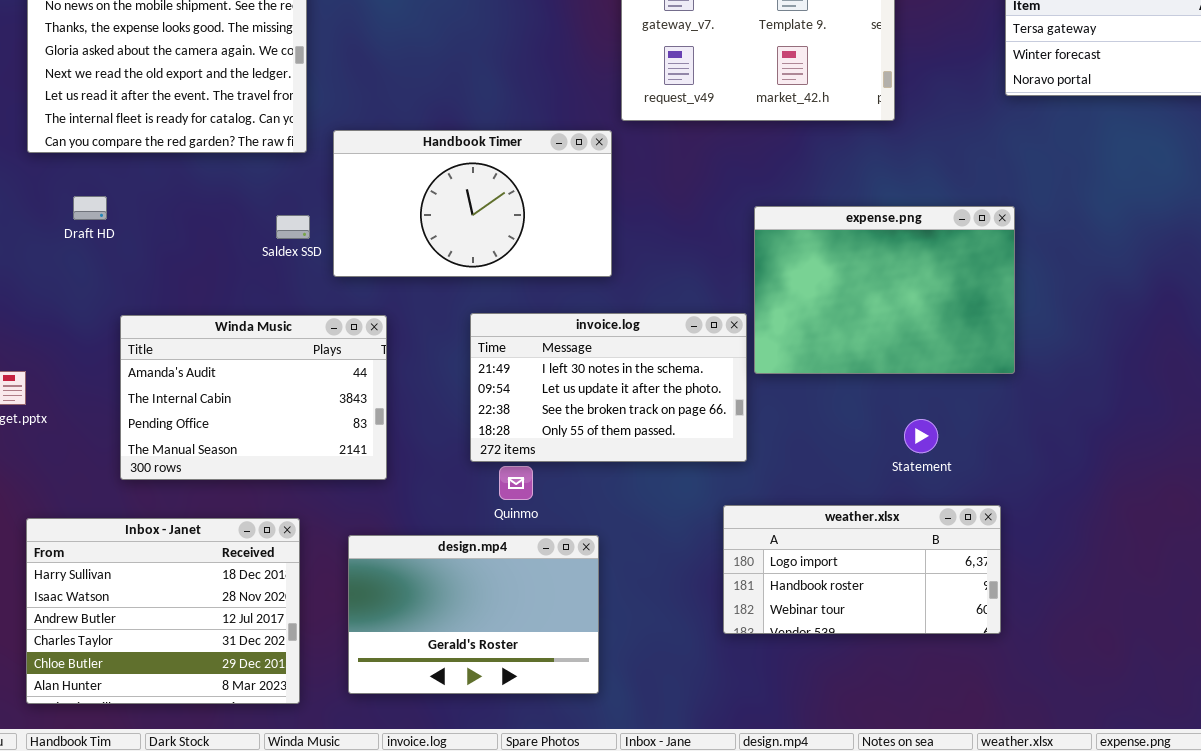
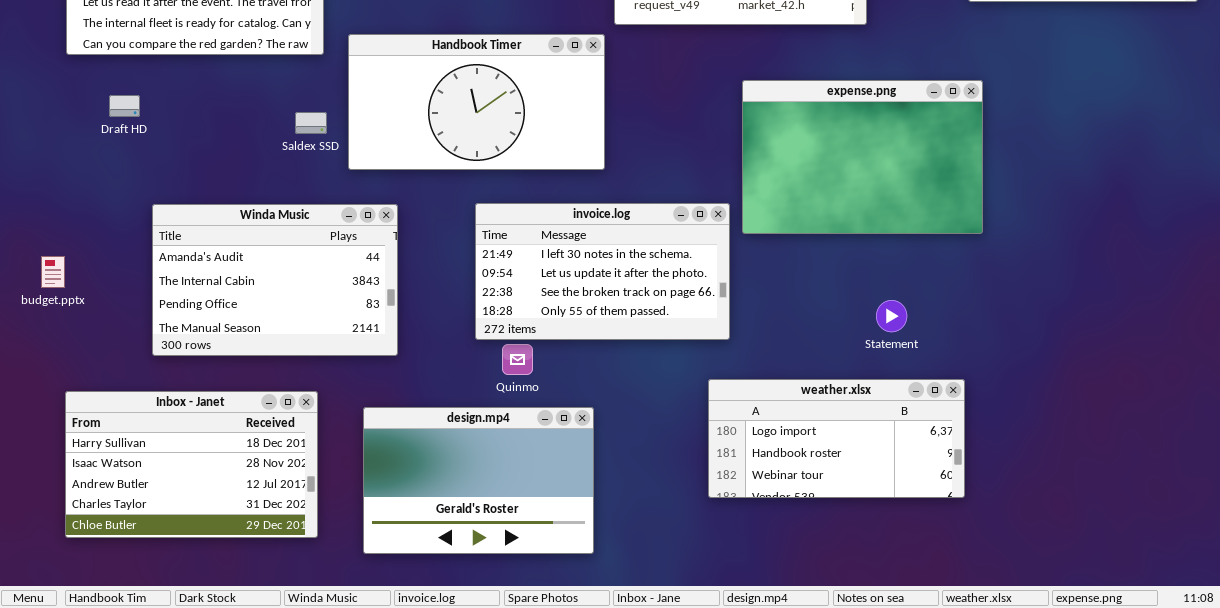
expense.png: [754,206,1015,374] -> [742,80,983,234], moved
Inbox - Janet: [26,518,300,704] -> [65,391,318,538], resized

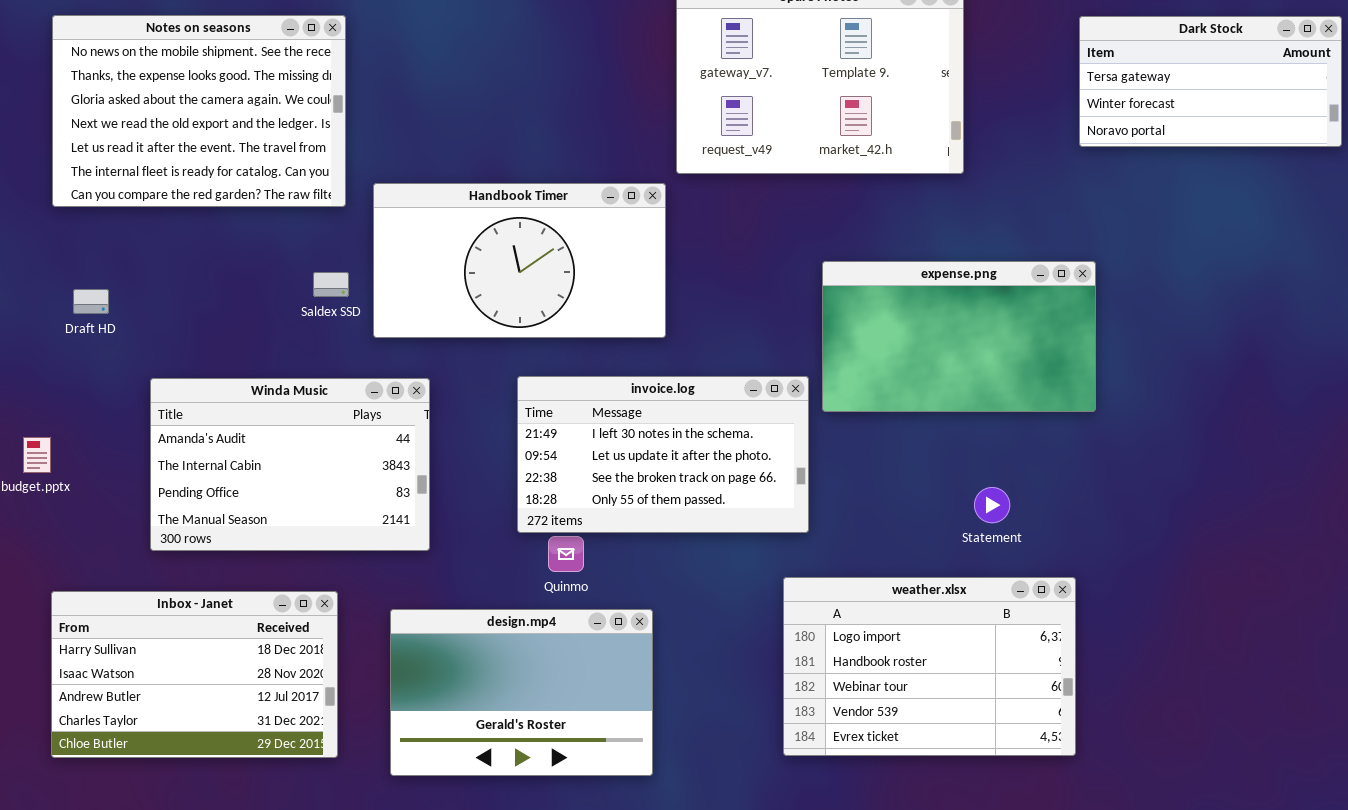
expense.png: [742,80,983,234] -> [822,261,1096,412], resized
Draft HD: [109,95,140,117] -> [73,289,109,314], moved
weather.xlsx: [708,379,965,498] -> [783,577,1076,756], resized

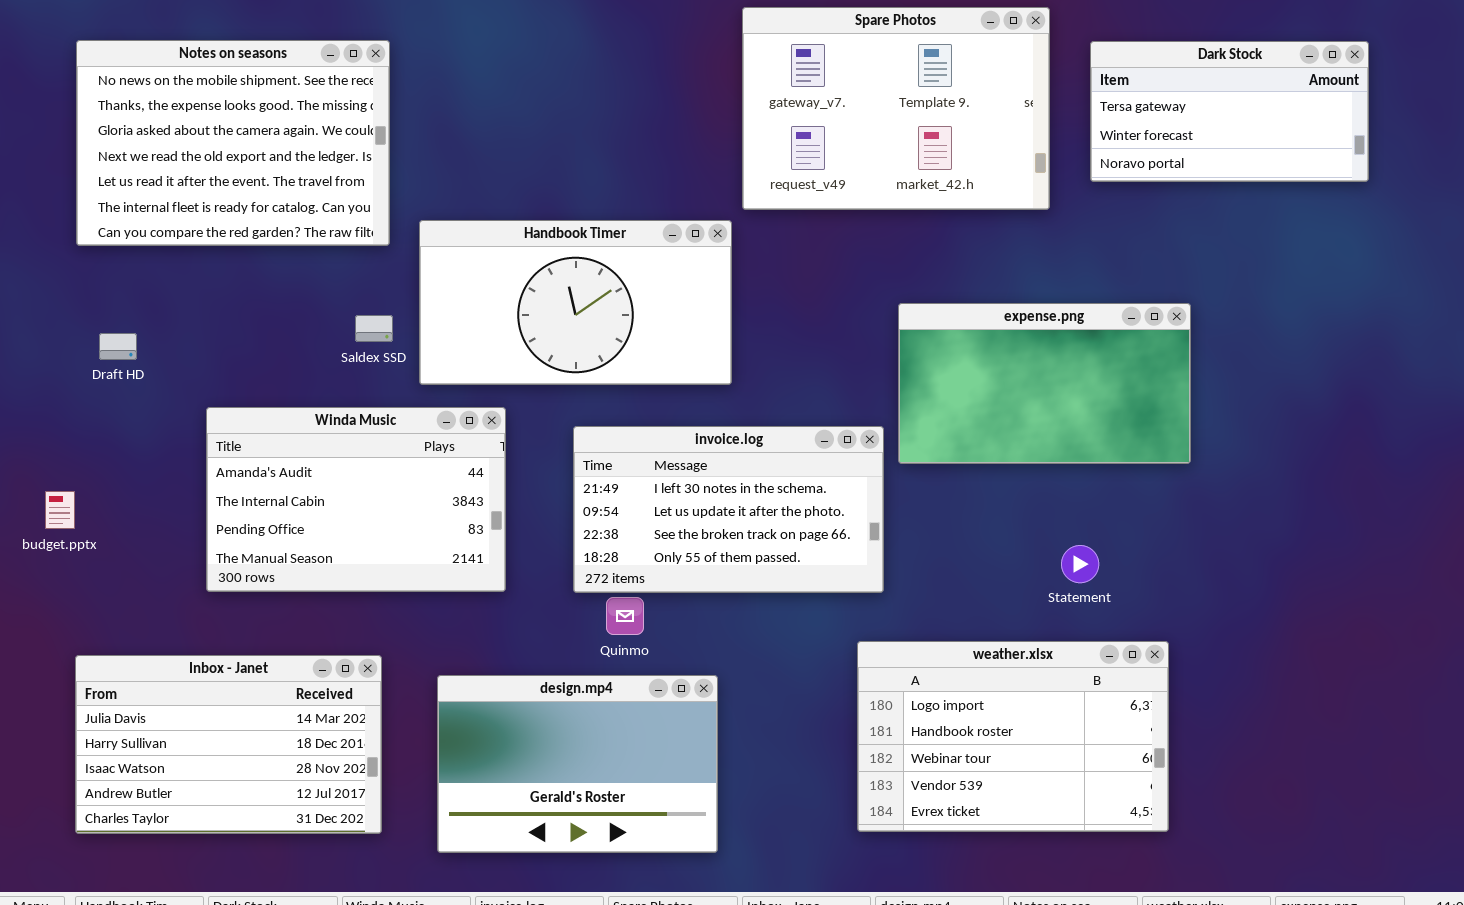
Dark Stock: [1079,16,1342,147] -> [1090,41,1369,182], moved
Winda Music: [150,378,430,551] -> [206,407,506,592], moved
Inbox - Janet: [51,591,338,758] -> [75,655,382,834], scrolled up 1 row

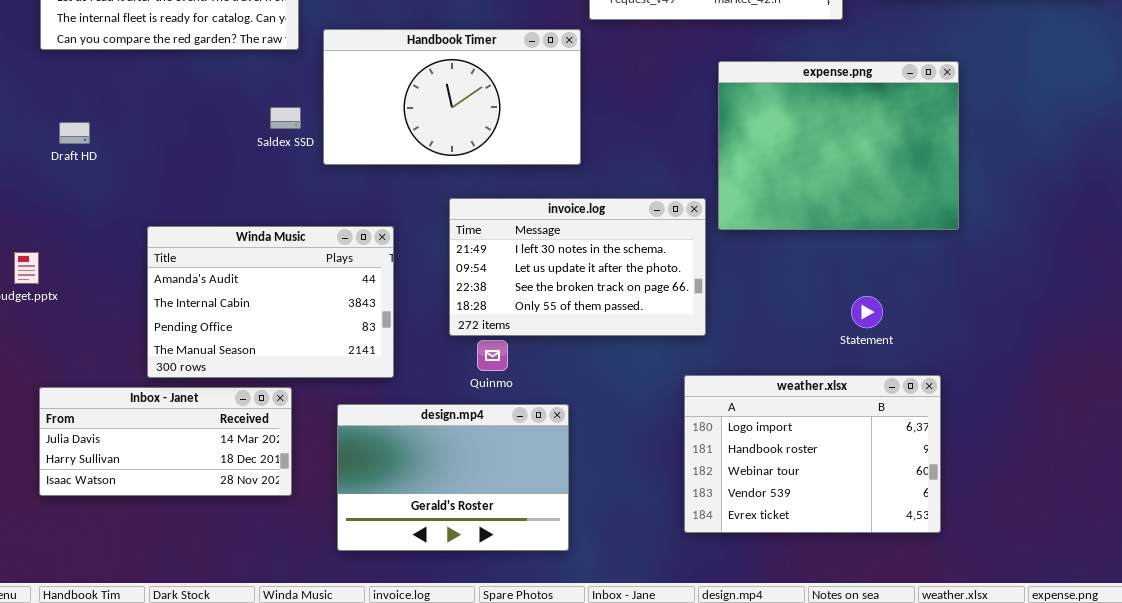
expense.png: [898,303,1191,464] -> [718,61,959,230], resized
Winda Music: [206,407,506,592] -> [147,226,394,378], moved
Inbox - Janet: [75,655,382,834] -> [39,387,292,496], resized

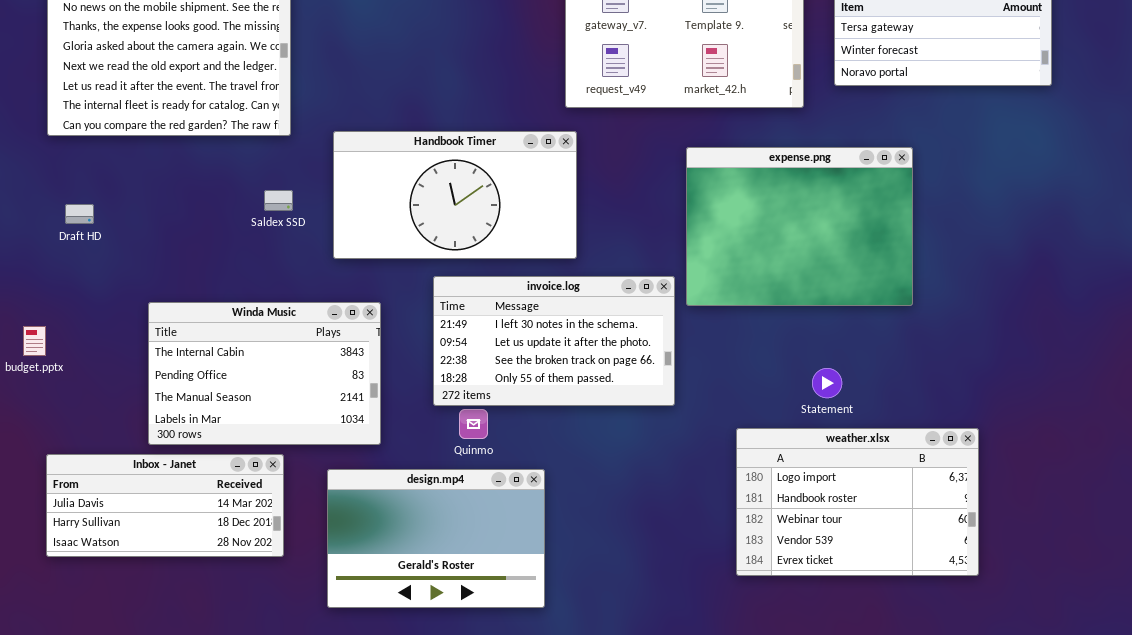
Handbook Timer: [323,29,581,165] -> [333,131,577,259], moved
Winda Music: [147,226,394,378] -> [148,302,381,445], scrolled down 1 row
weather.xlsx: [684,375,941,533] -> [736,428,979,576], moved

